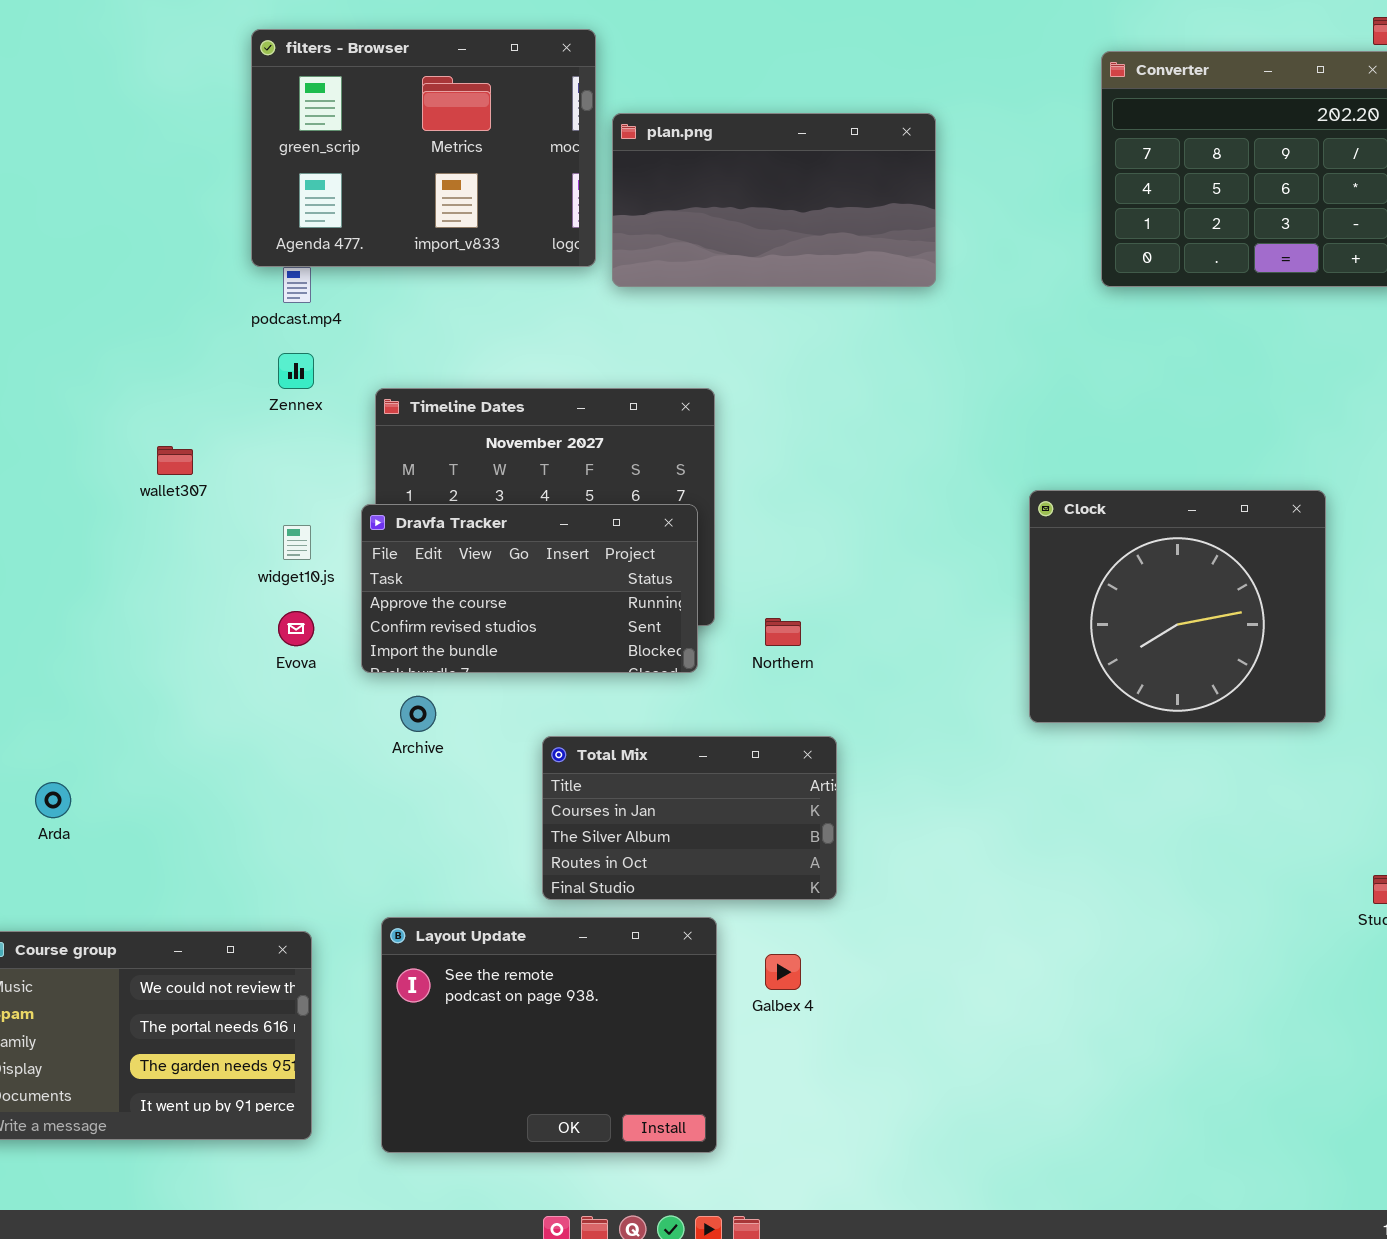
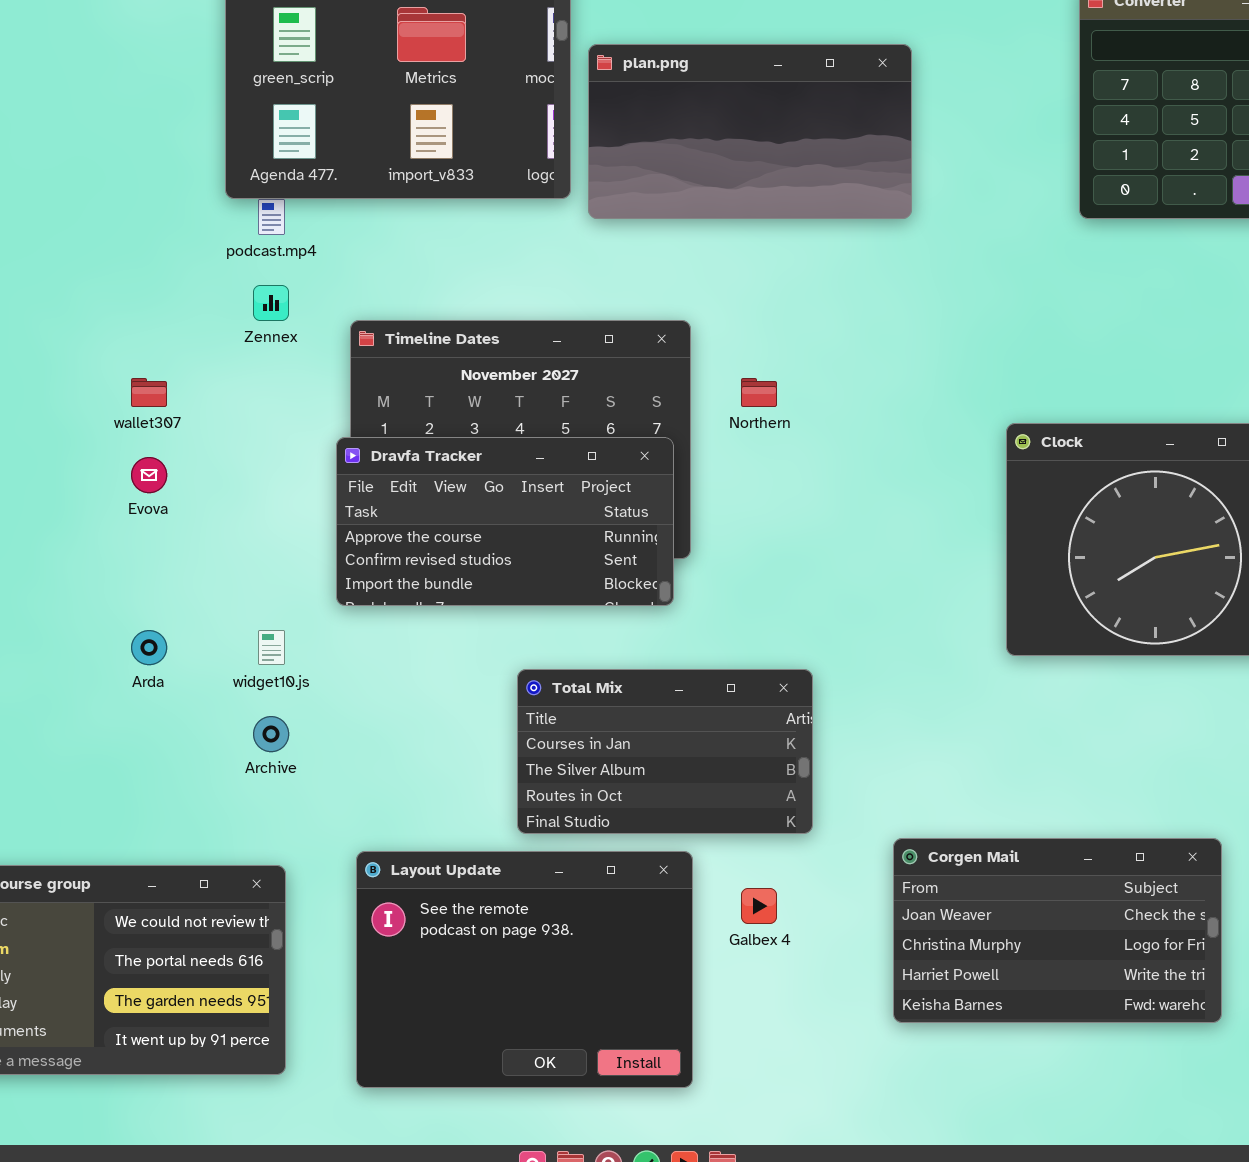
widget10.js: [283,525,311,560] -> [258,630,285,665], moved
Evova: [278,611,314,646] -> [131,457,167,493], moved
Northern: [765,618,801,646] -> [741,378,777,407], moved
Archive: [400,696,436,732] -> [253,716,289,752], moved
Arda: [35,782,71,818] -> [131,630,167,665], moved
Corgen Mail: none -> [893,838,1222,1023], opened

